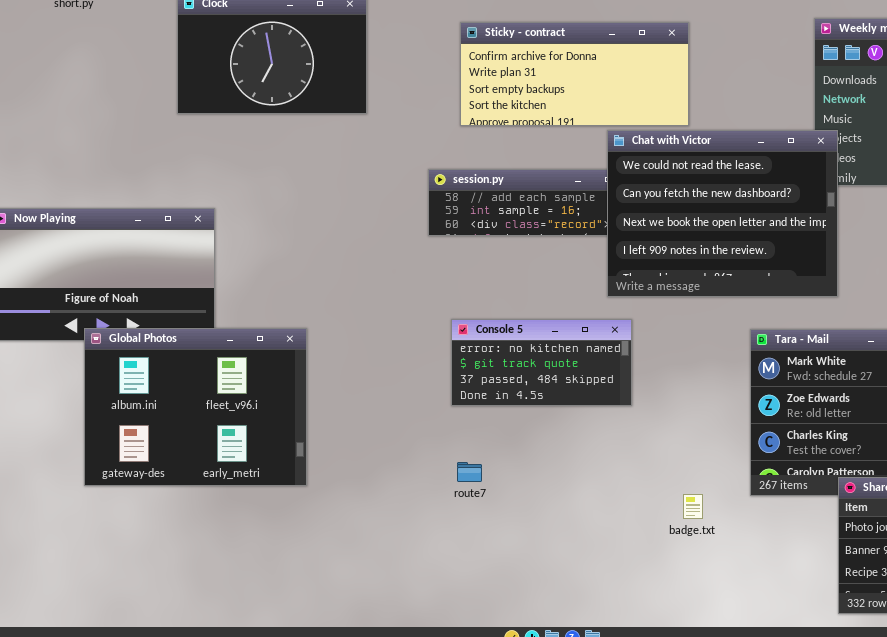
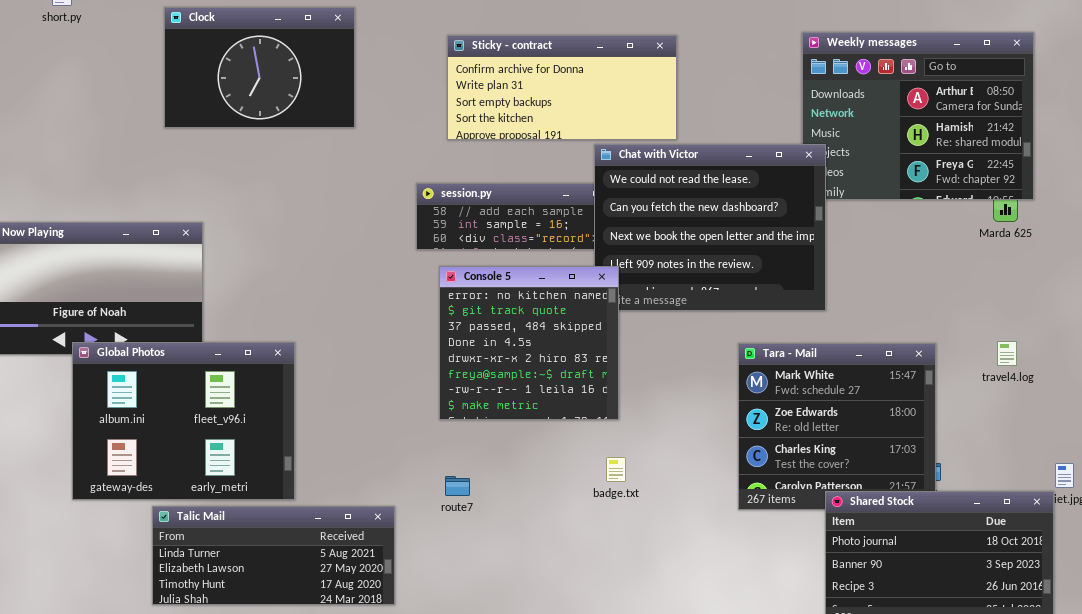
Console 5: [451,319,632,406] -> [439,266,619,420], resized
Talic Mail: none -> [152,506,395,605], opened
badge.txt: [683,494,703,519] -> [606,457,626,482], moved

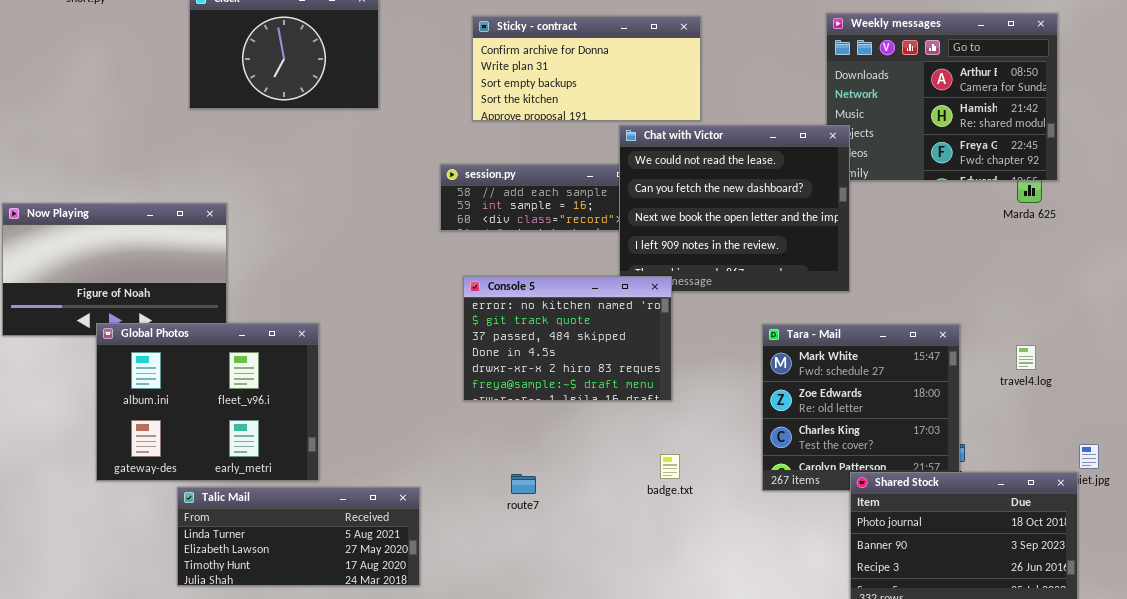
Console 5: [439,266,619,420] -> [463,276,672,401], resized
travel4.log: [997,341,1017,366] -> [1016,345,1036,370], moved
badge.txt: [606,457,626,482] -> [660,454,680,479], moved
route7: [445,476,470,496] -> [511,474,536,494], moved

